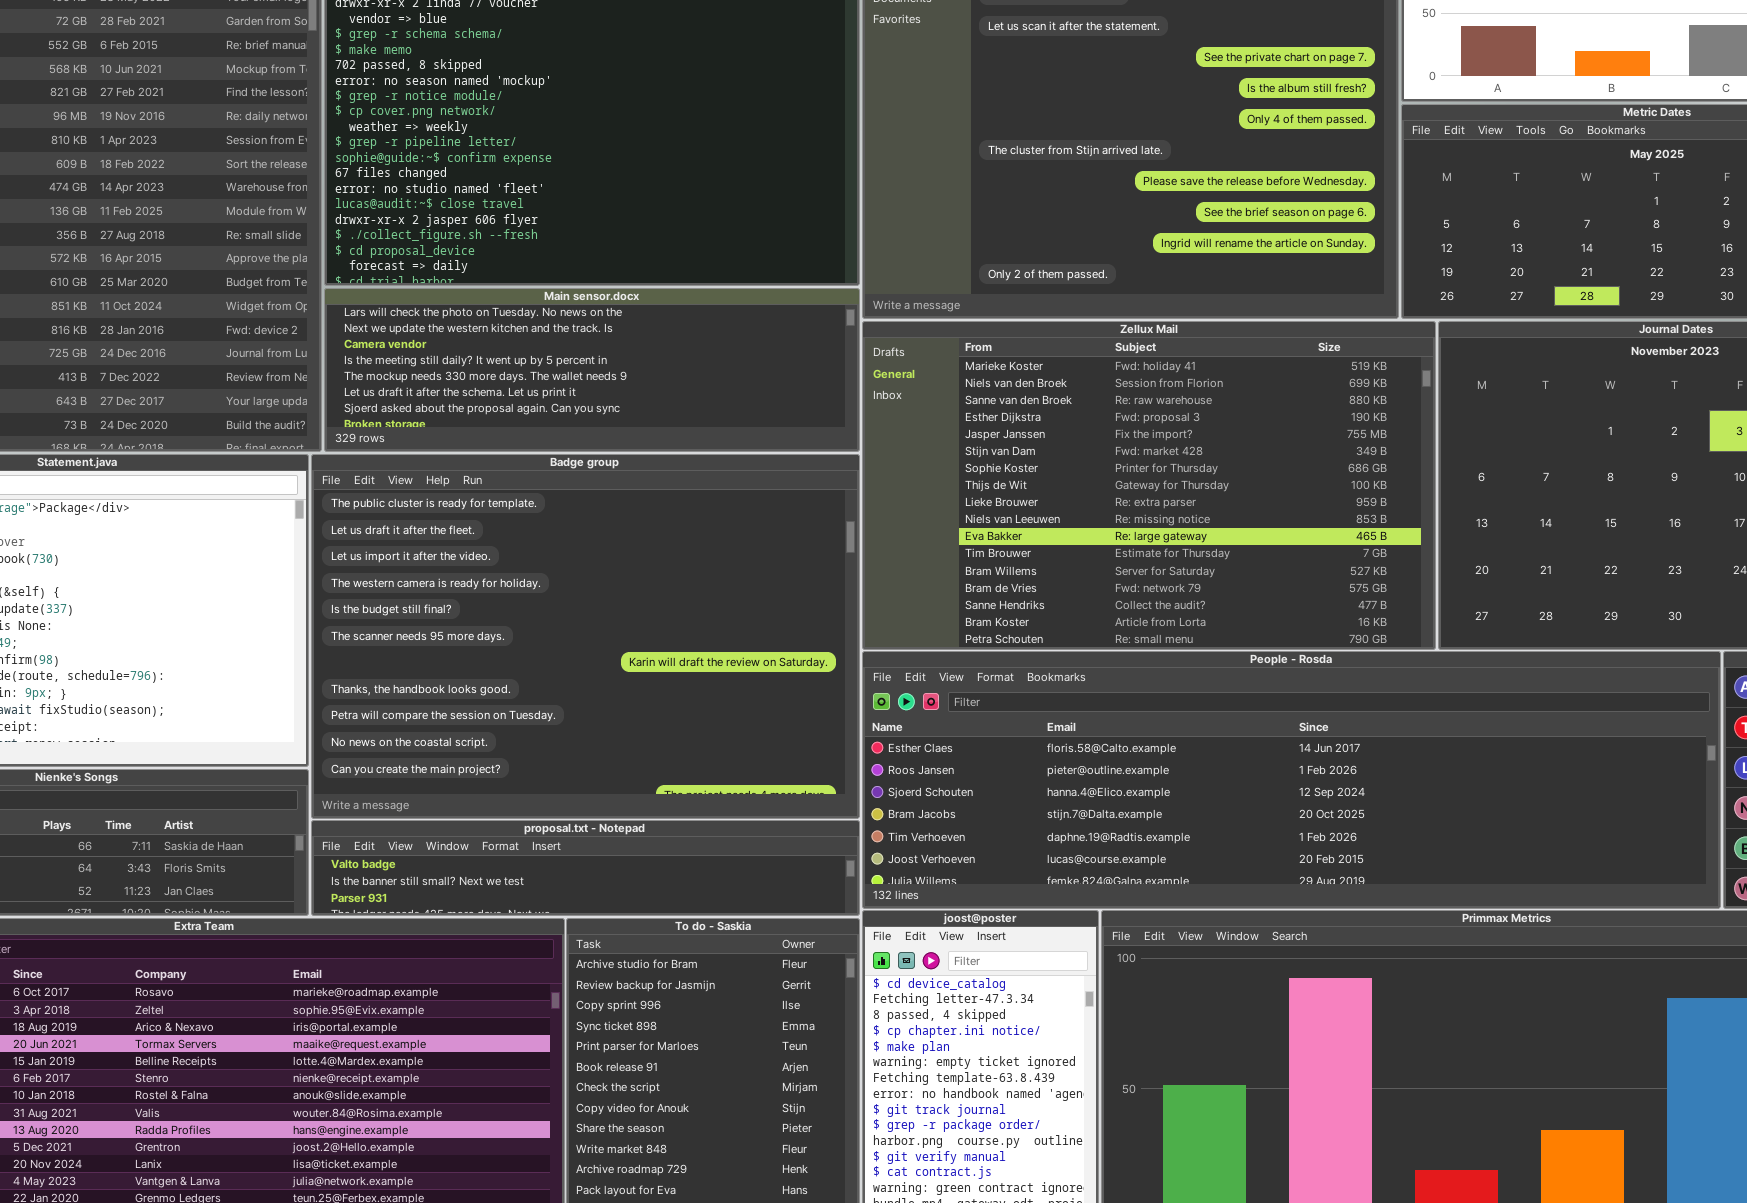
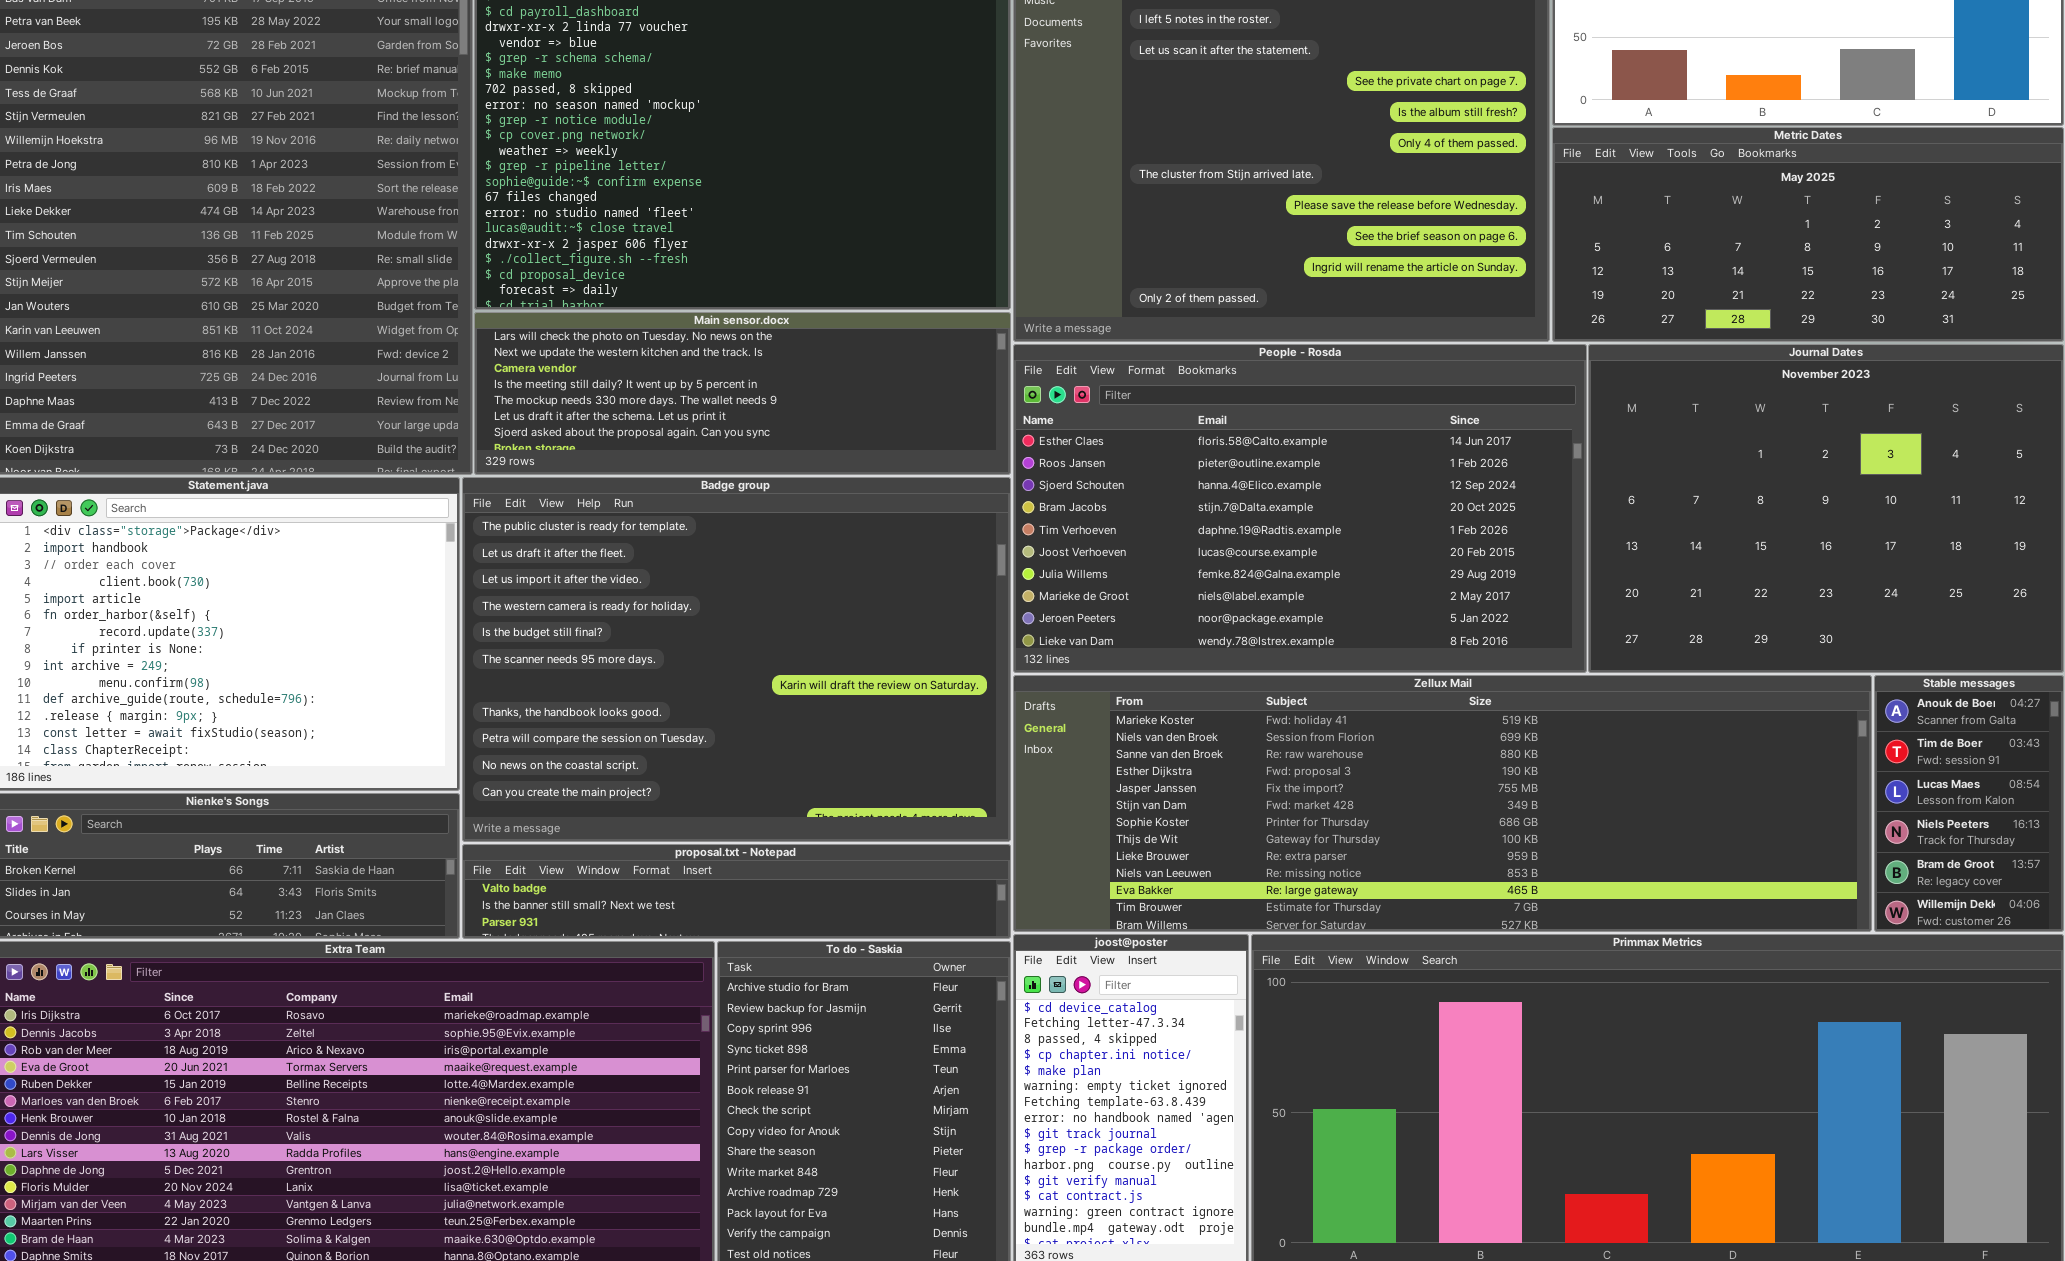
Zellux Mail: [862,321,1436,650] -> [1013,675,1872,932], moved, resized
People - Rosda: [862,651,1721,909] -> [1013,344,1587,673], moved, resized

